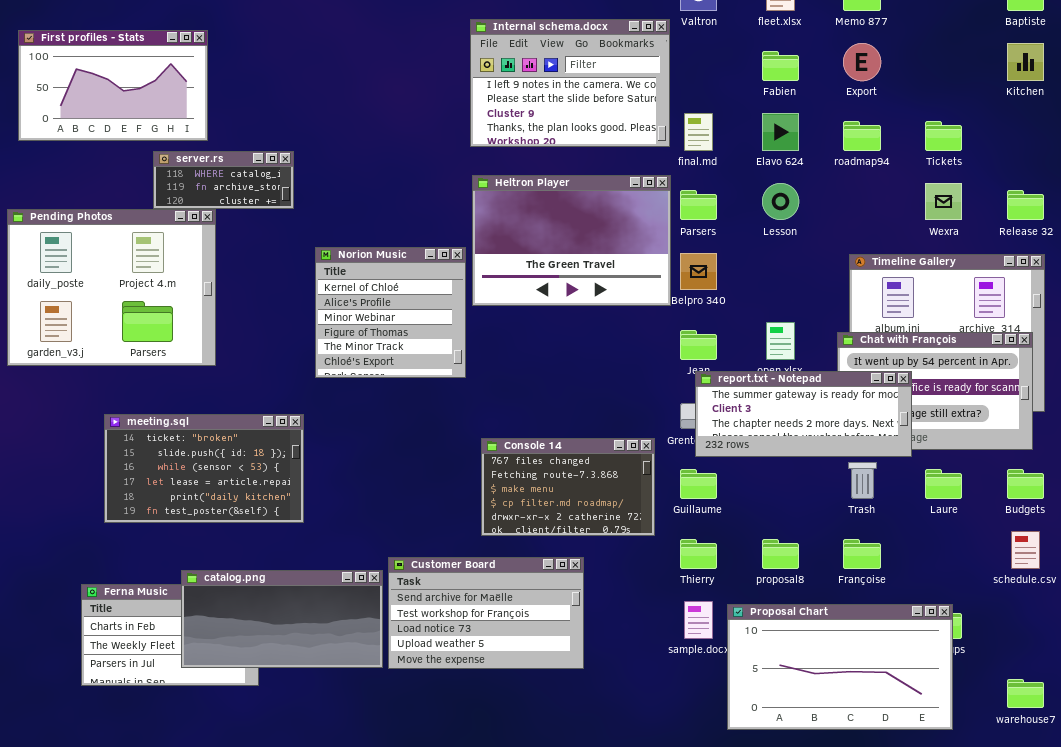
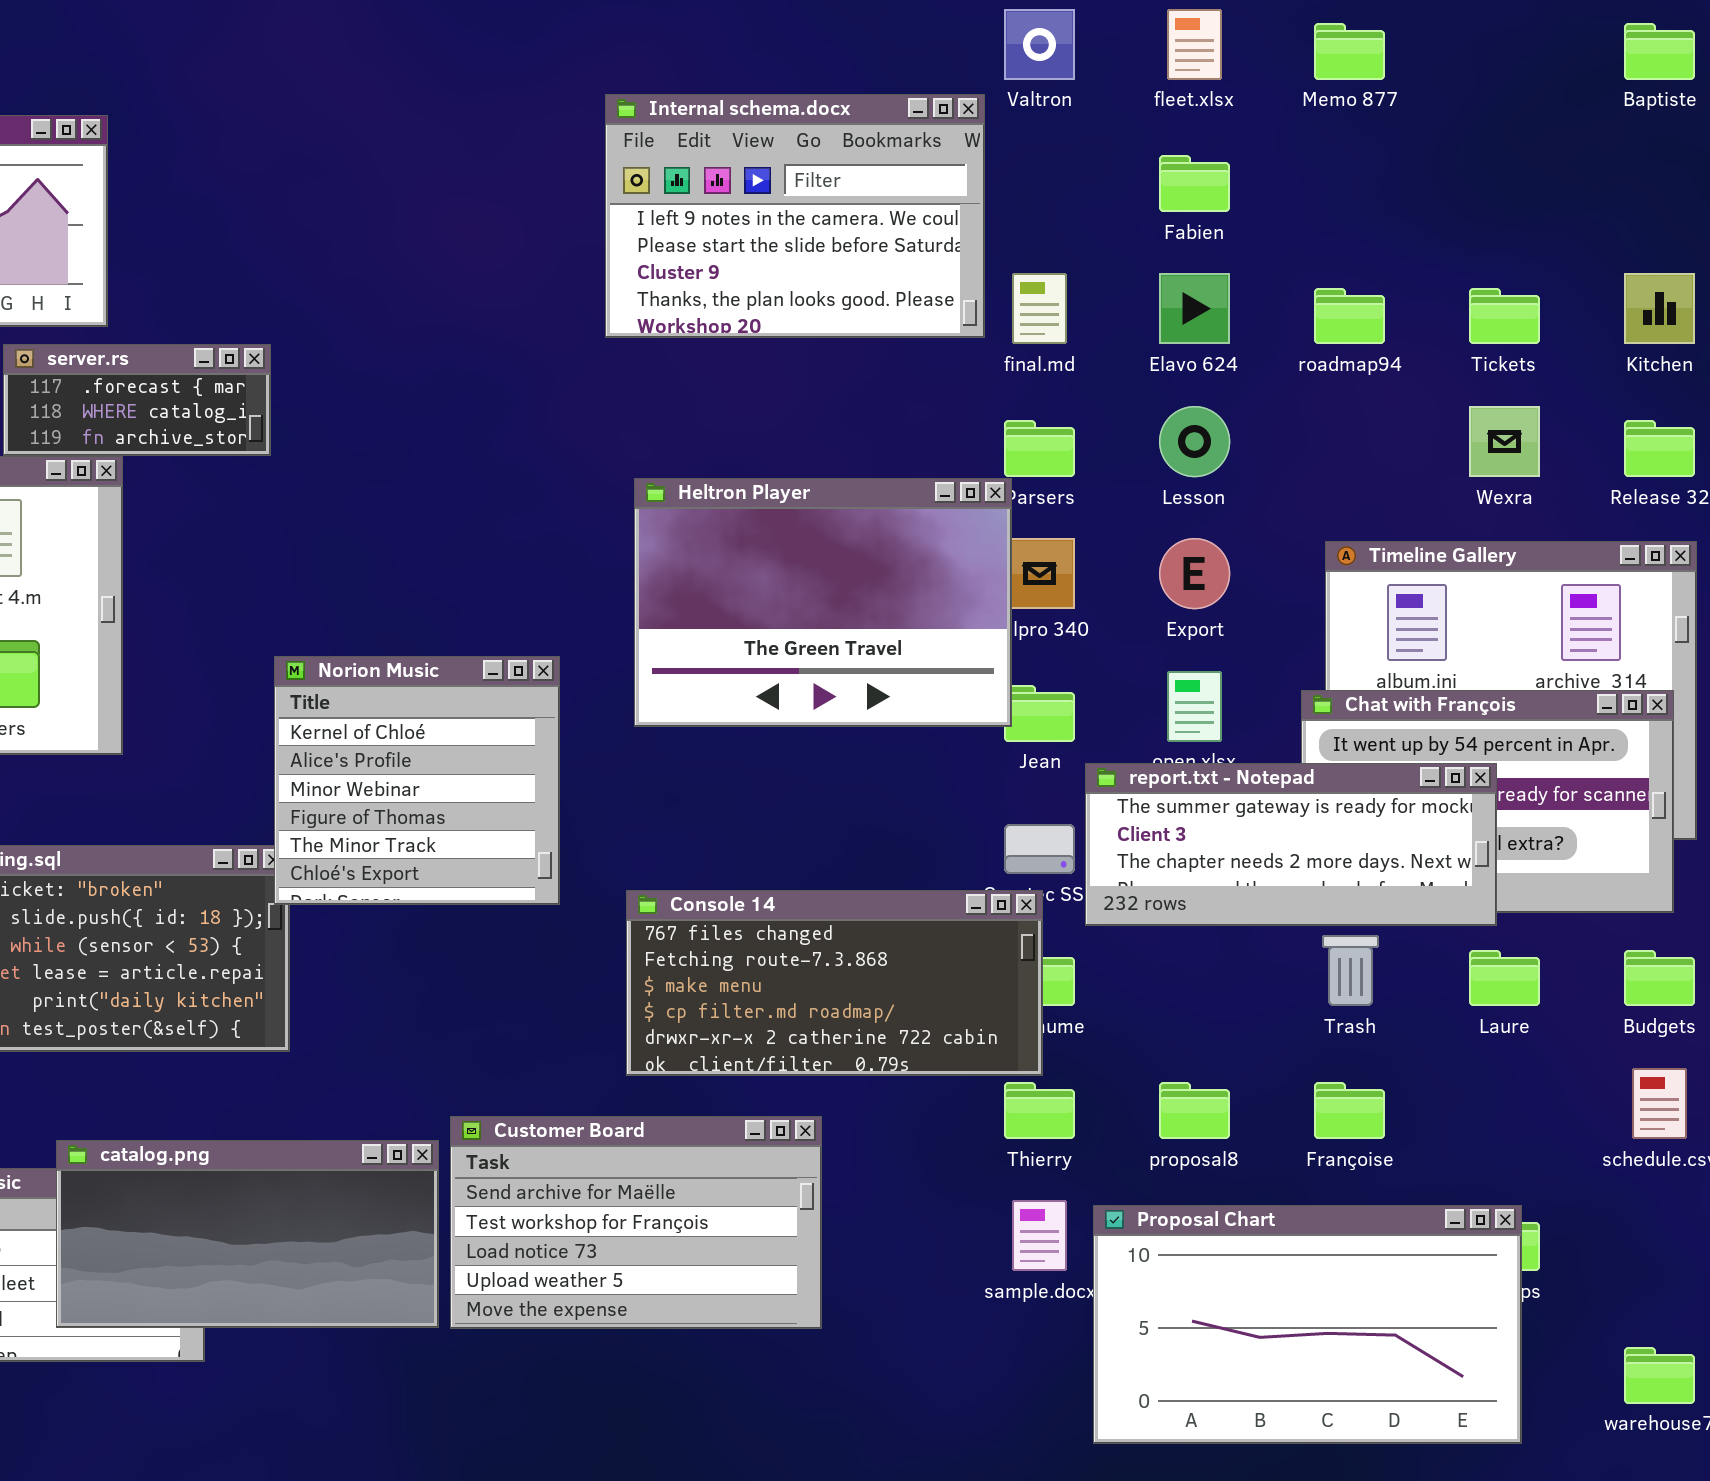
Export: [843,43,881,81] -> [1159,538,1230,609], moved
Kitchen: [1007,43,1044,81] -> [1624,273,1695,344], moved
server.rs: [153,151,294,209] -> [3,344,271,456], scrolled up 1 row
Heltron Player: [472,175,671,306] -> [634,478,1012,727], moved
Norion Music: [315,247,466,378] -> [274,656,560,905], moved
report.txt - Notepad: [695,371,912,457] -> [1085,763,1497,926], moved
Console 14: [481,438,655,536] -> [626,890,1043,1076], resized

